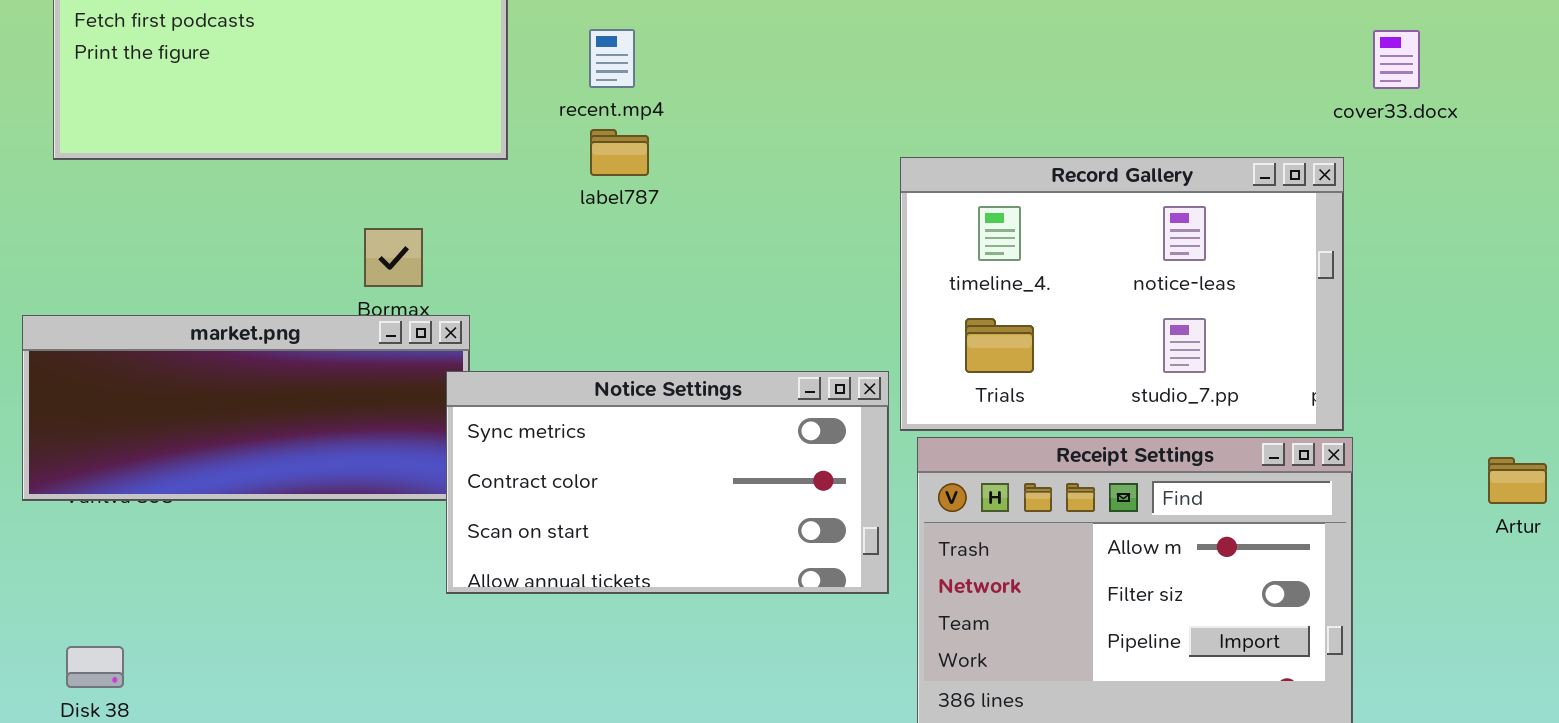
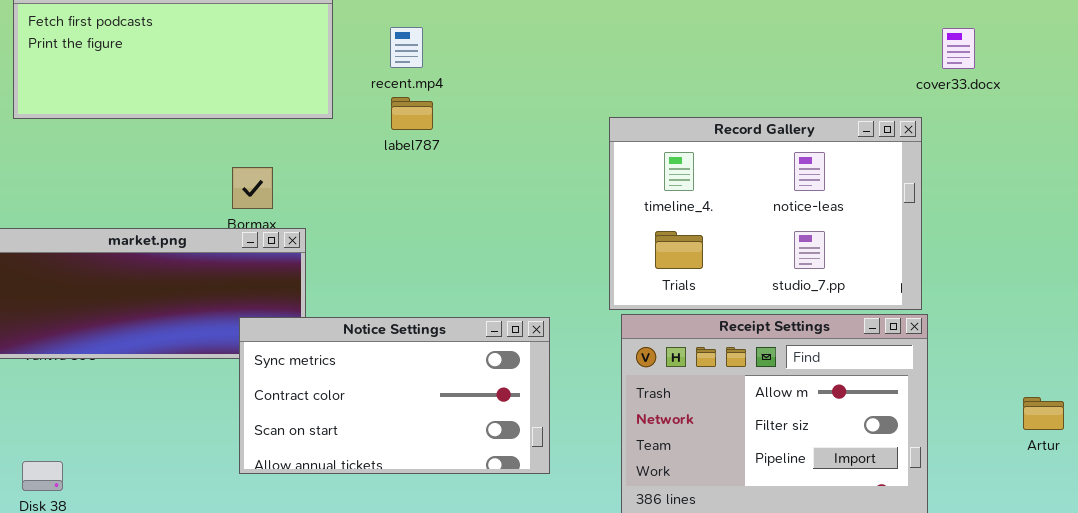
Notice Settings: [446,371,889,594] -> [239,317,550,474], moved
Artur: [1488,457,1547,504] -> [1023,397,1064,430], moved

